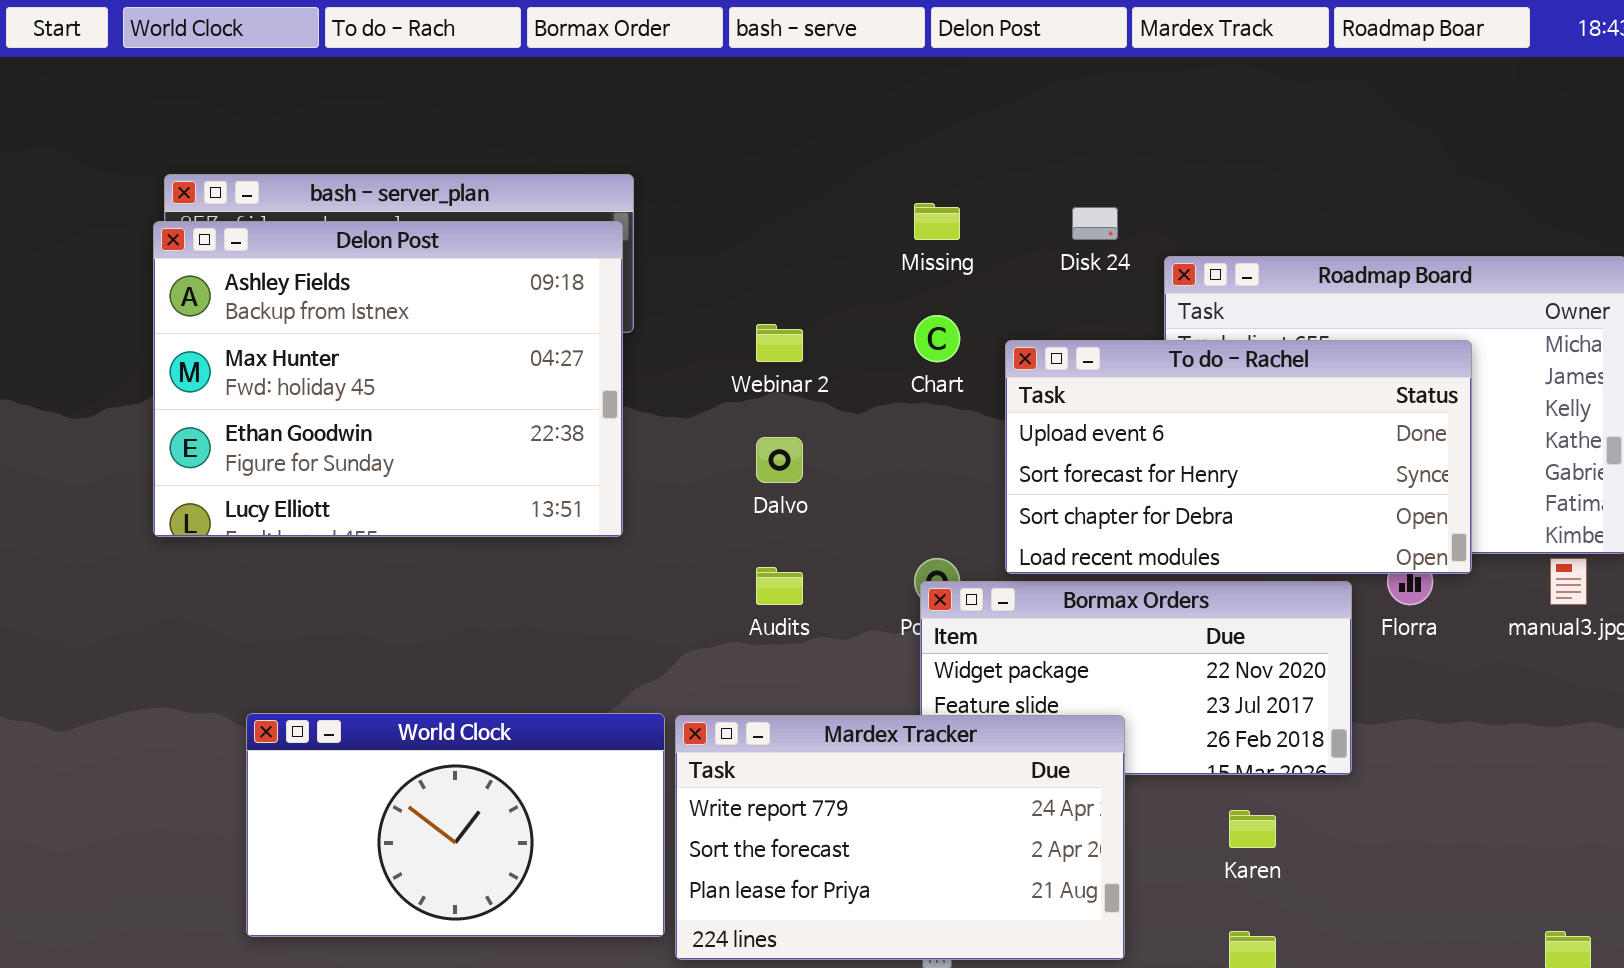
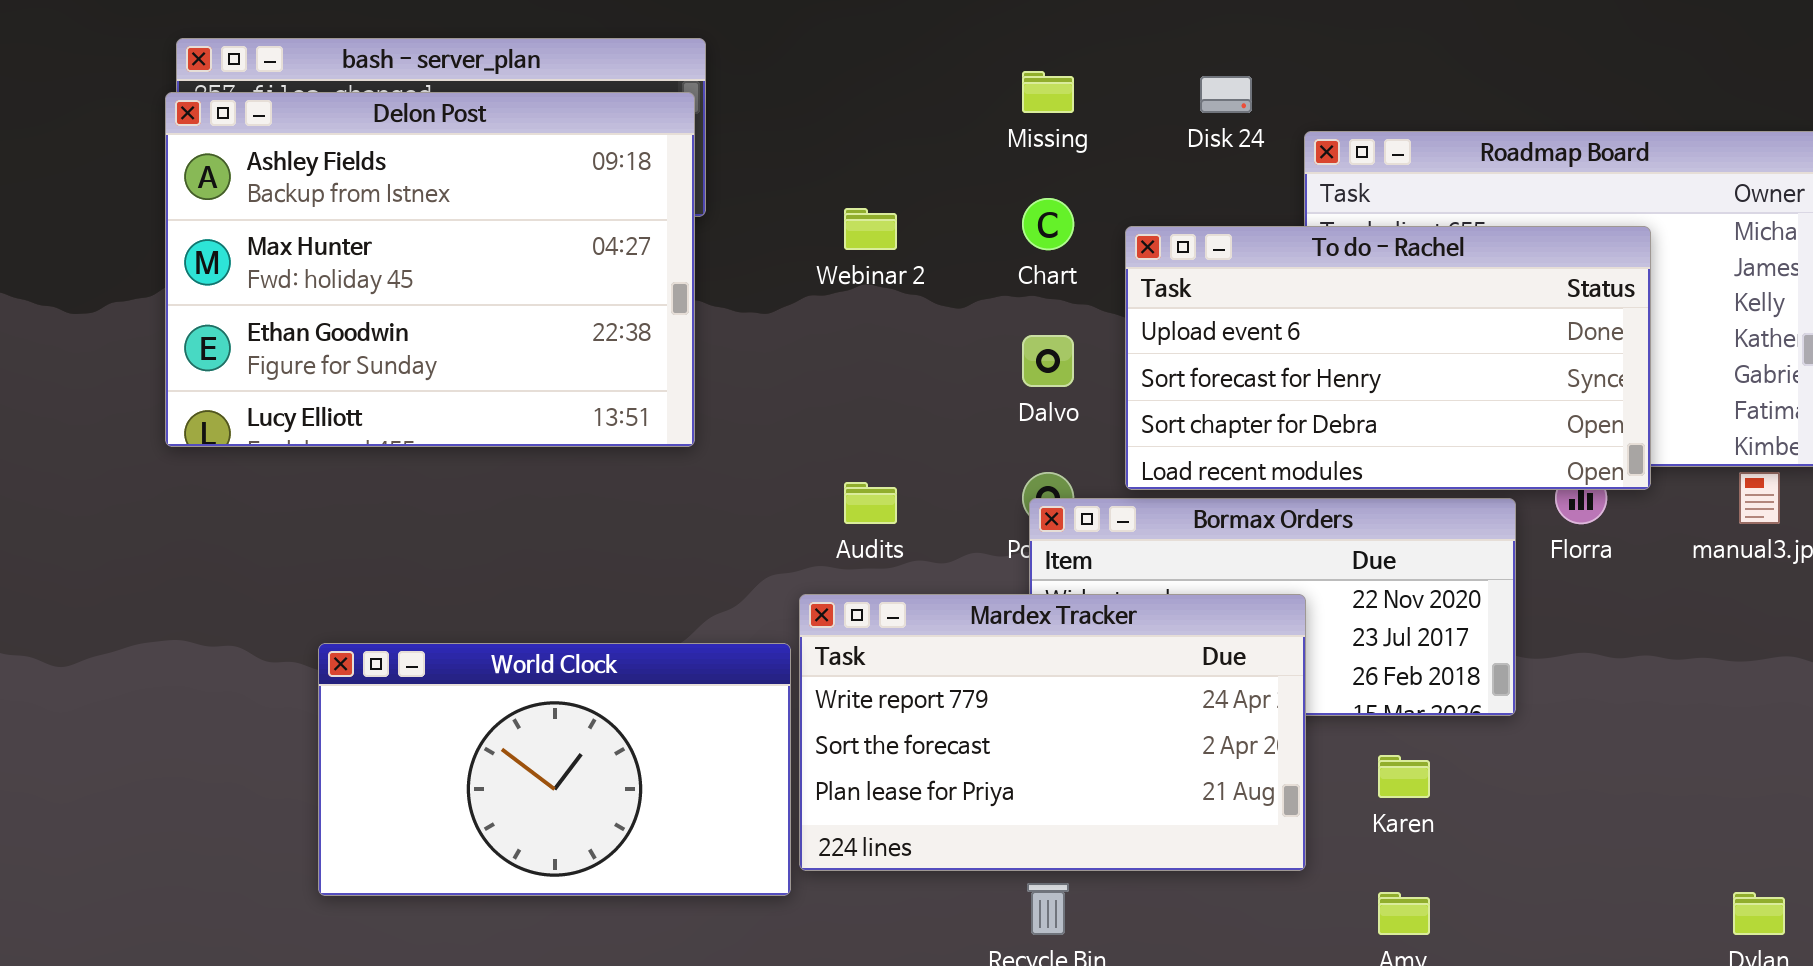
Dalvo: [756,437,803,483] -> [1022,335,1074,387], moved
World Clock: [246,713,665,937] -> [318,643,791,896], moved
Mardex Tracker: [675,715,1125,960] -> [799,594,1306,871], moved

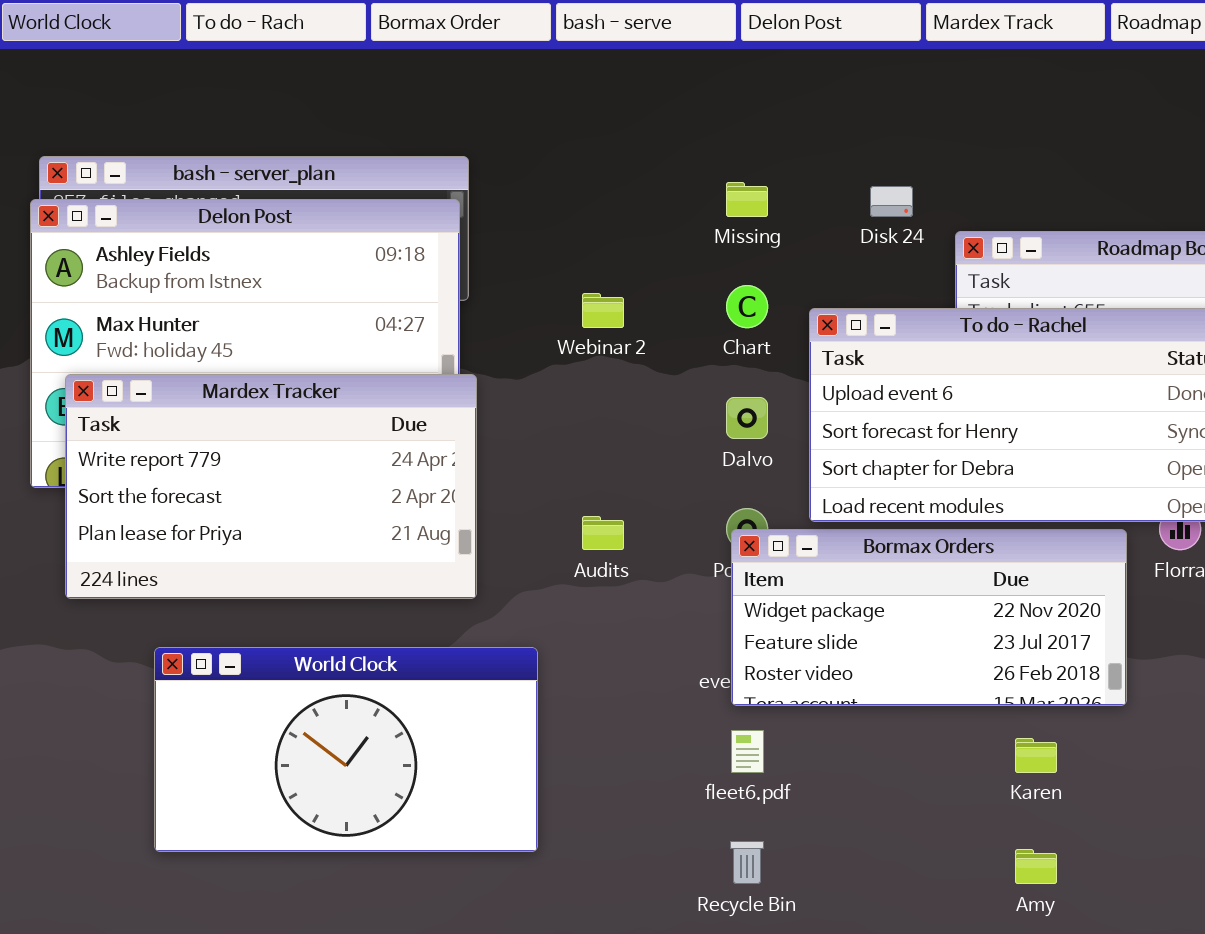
Mardex Tracker: [799,594,1306,871] -> [65,374,477,599], moved

